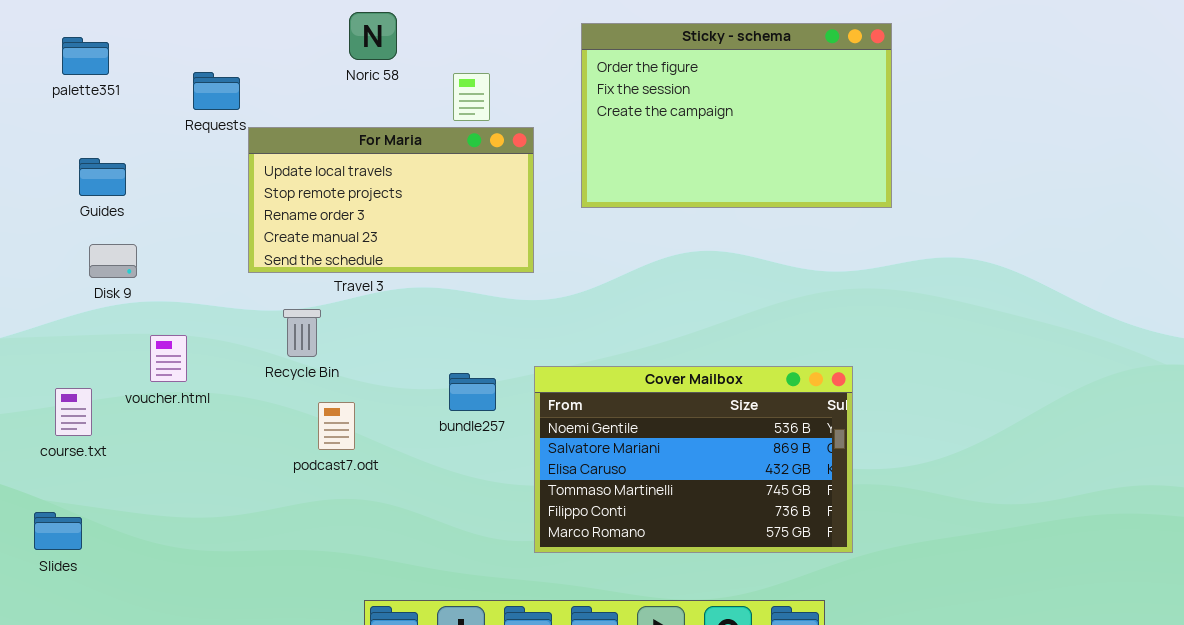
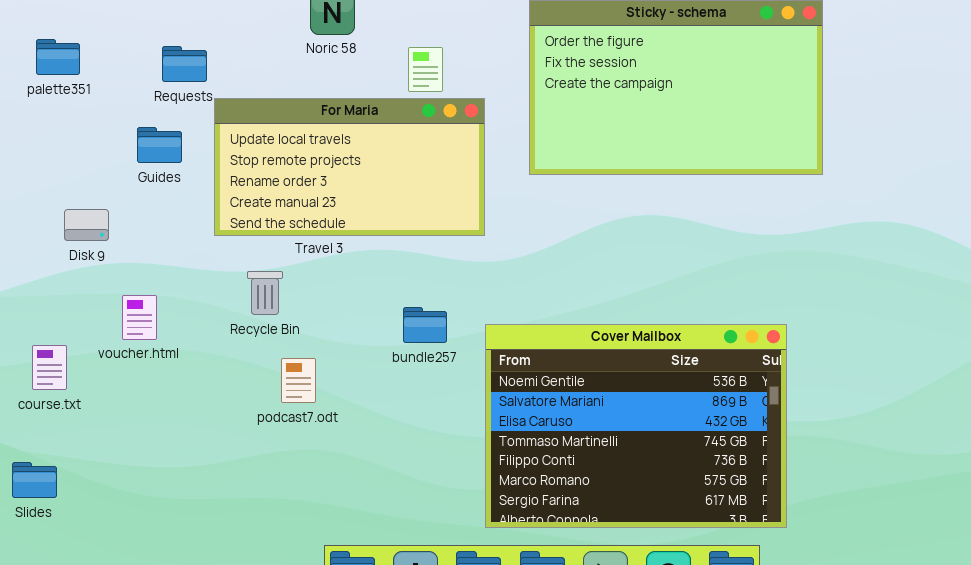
palette351: [62,37,109,75] -> [36,39,80,75], moved
Guides: [79,158,126,196] -> [137,127,182,163], moved
Cover Mailbox: [534,366,853,553] -> [485,324,787,528], resized
bundle257: [449,373,496,411] -> [403,307,447,343], moved

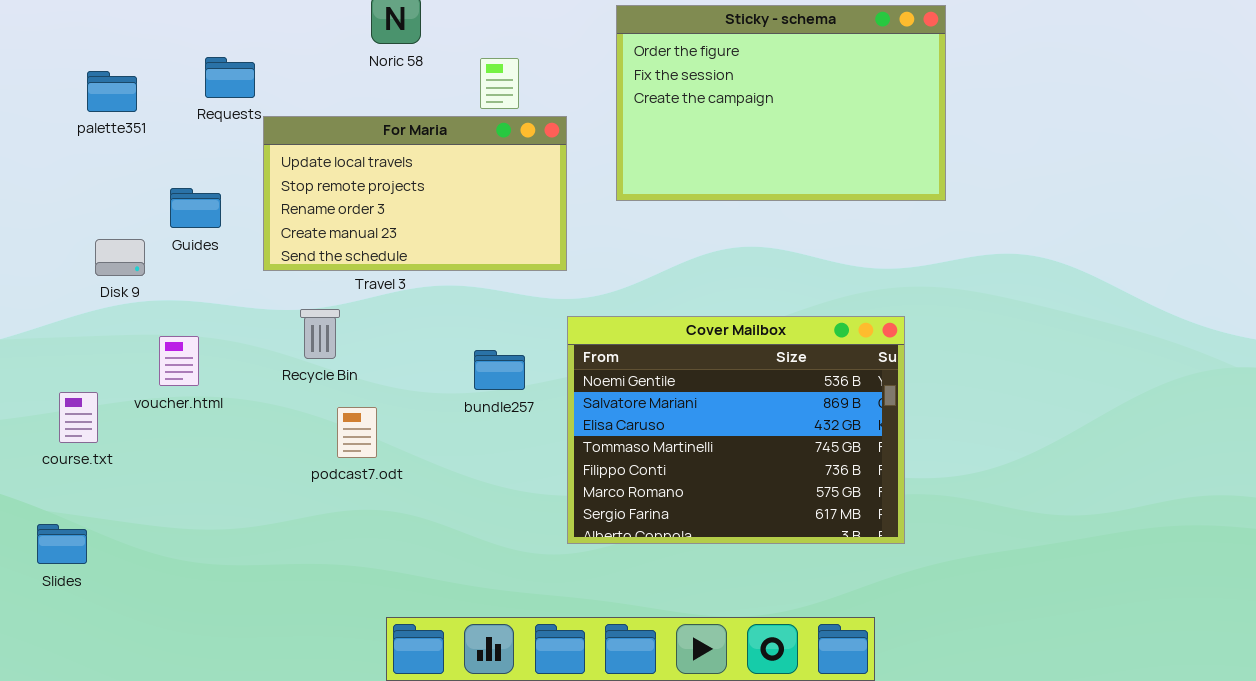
palette351: [36,39,80,75] -> [87,71,137,112], moved
Guides: [137,127,182,163] -> [170,188,221,228], moved
Cover Mailbox: [485,324,787,528] -> [567,316,905,544], moved

